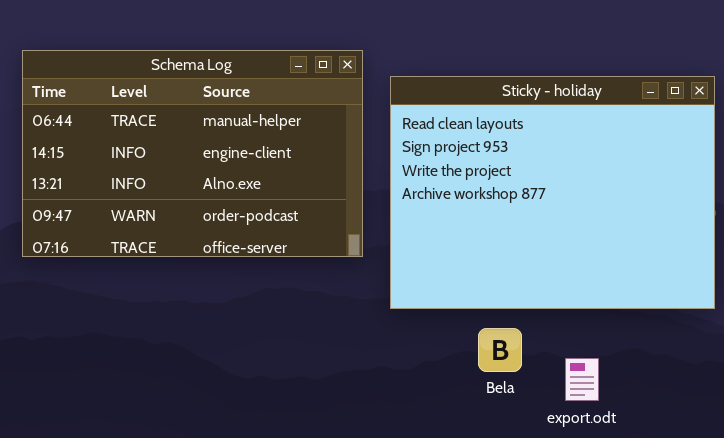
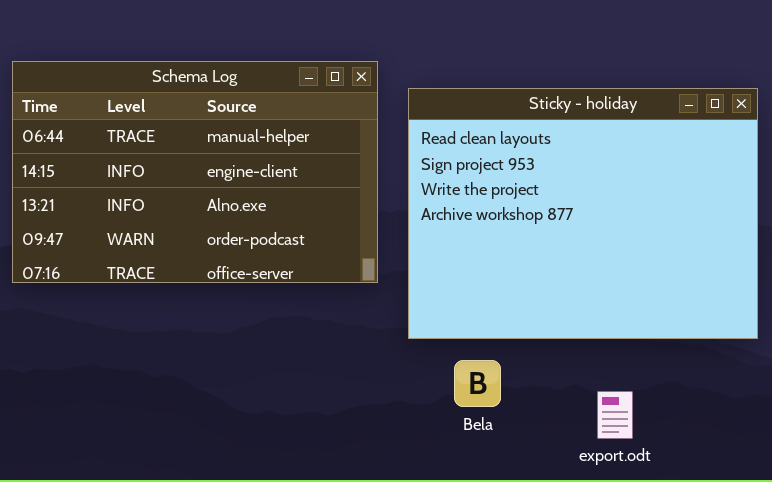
Bela: [478,328,522,372] -> [454,360,501,407], moved

